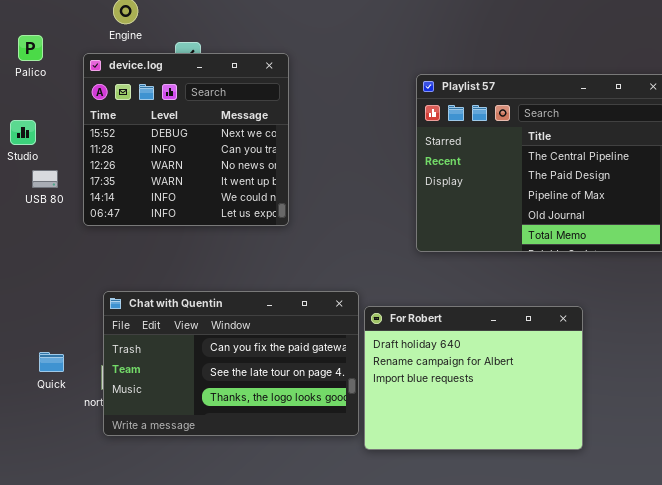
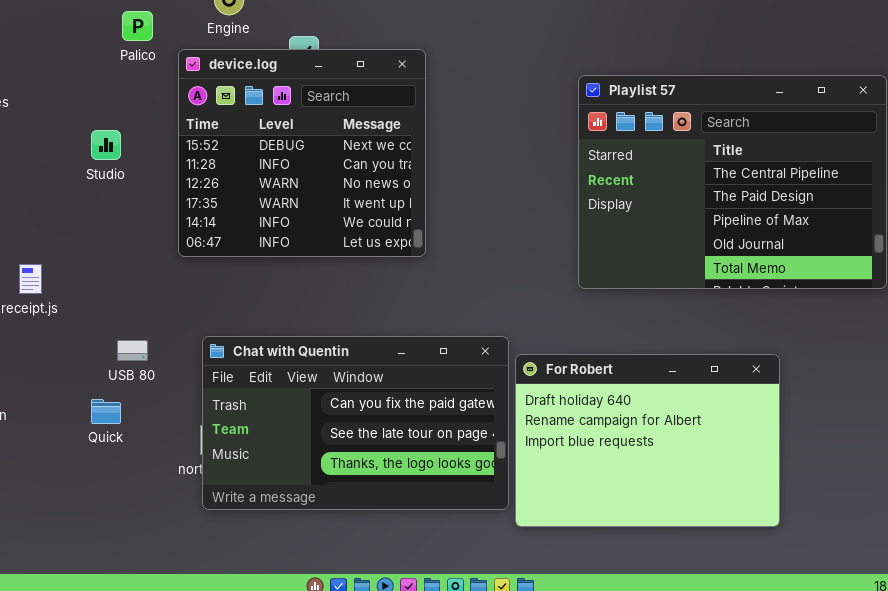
Palico: [18,35,43,61] -> [122,11,153,41], moved
USB 80: [32,170,58,188] -> [117,340,148,361], moved
Quick: [39,352,64,372] -> [91,399,121,424], moved

